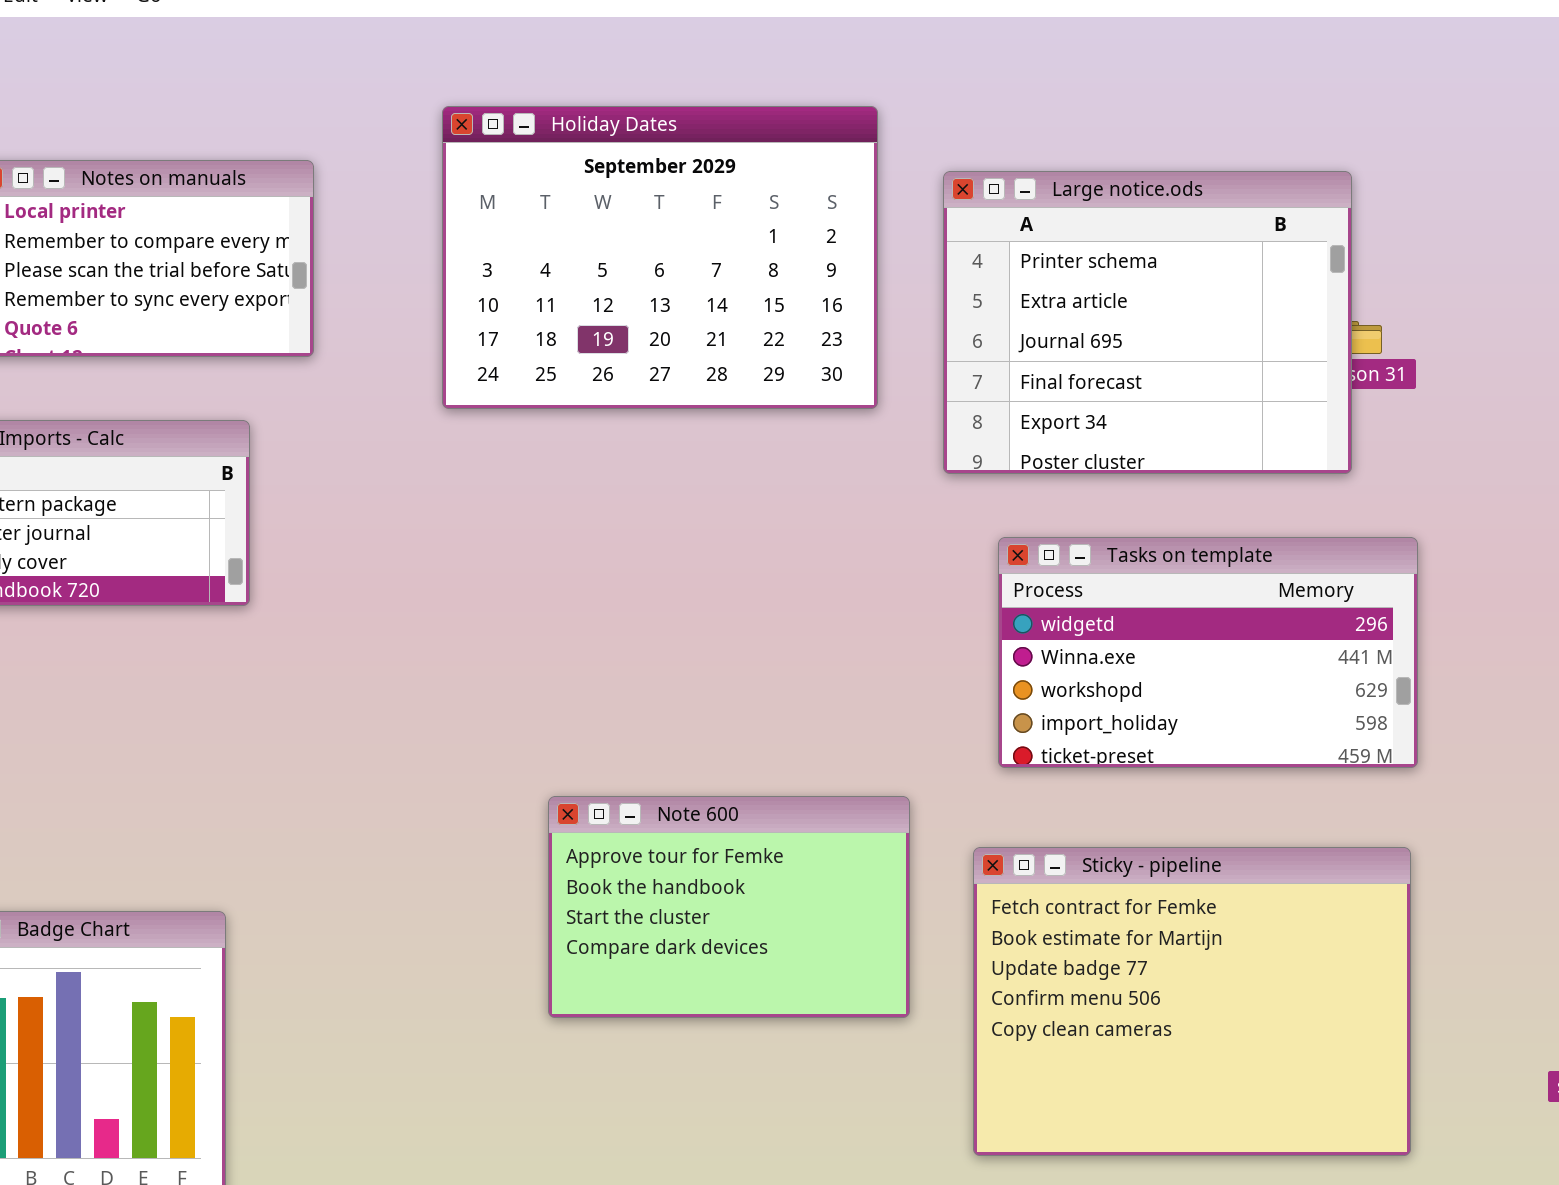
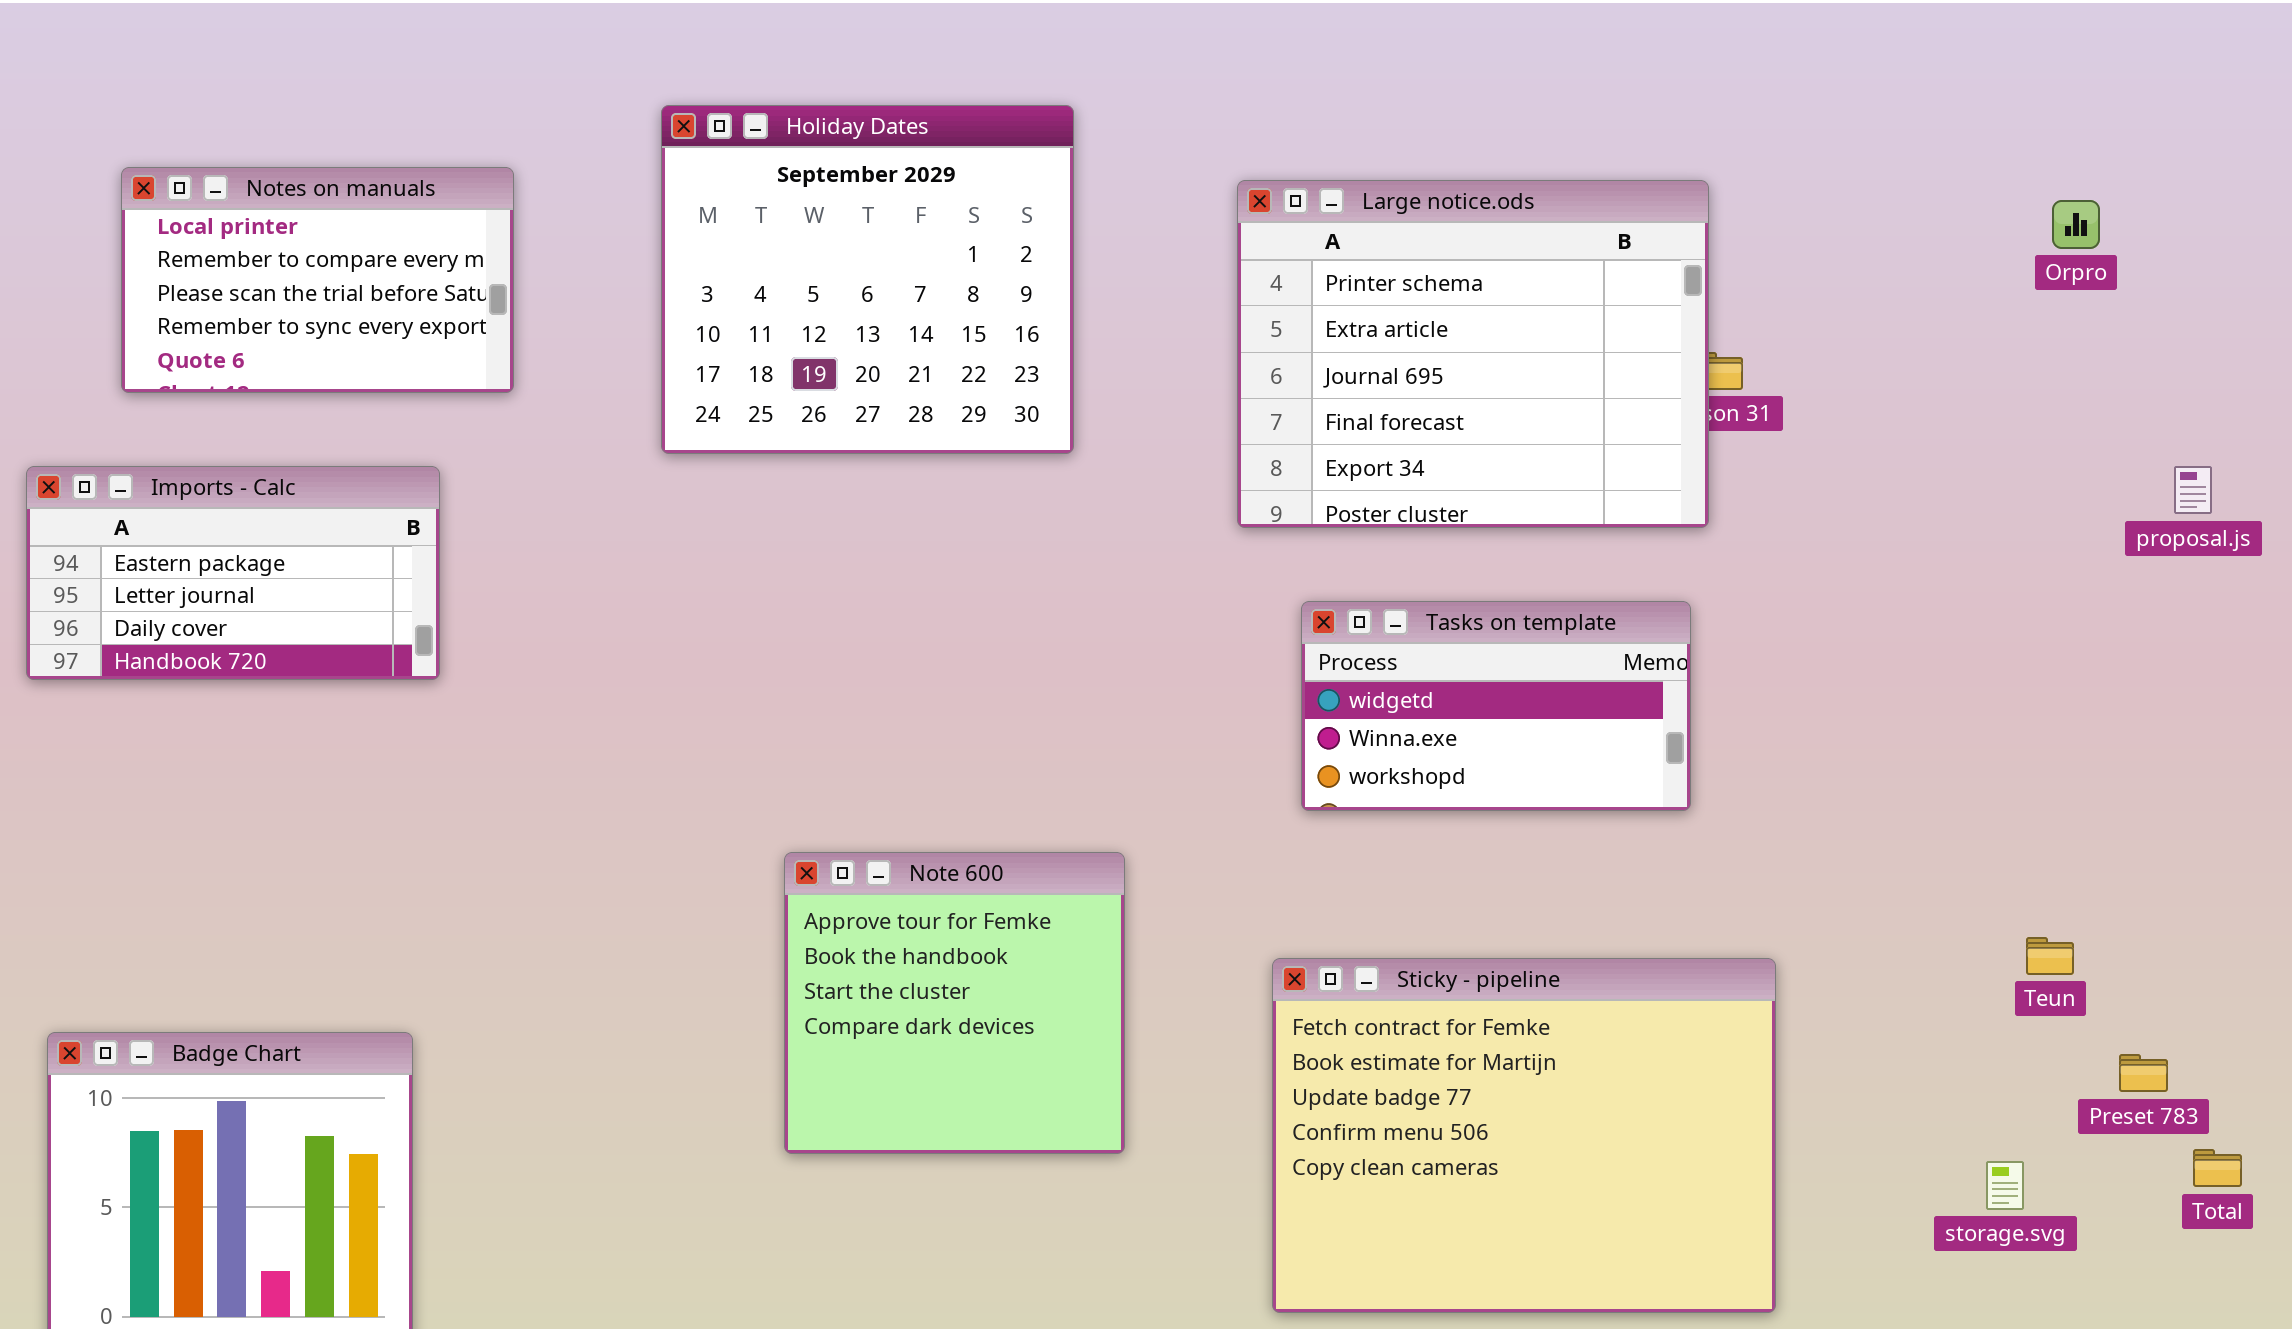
Holiday Dates: [442,106,878,409] -> [661,105,1074,454], resized
Tasks on template: [998,537,1418,768] -> [1301,601,1691,811], resized
Note 600: [548,796,910,1018] -> [784,852,1125,1154], resized

